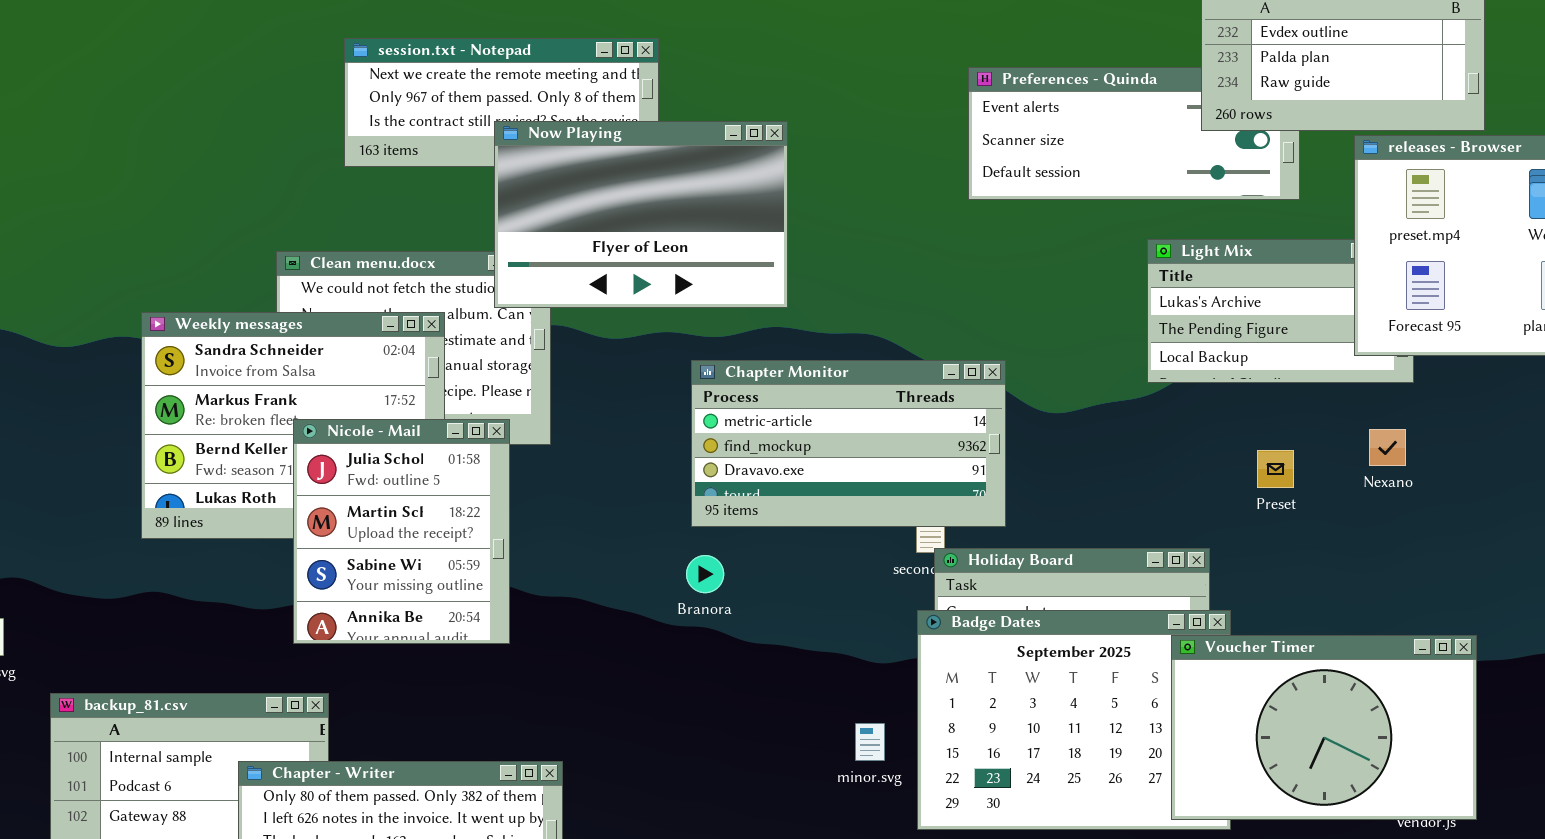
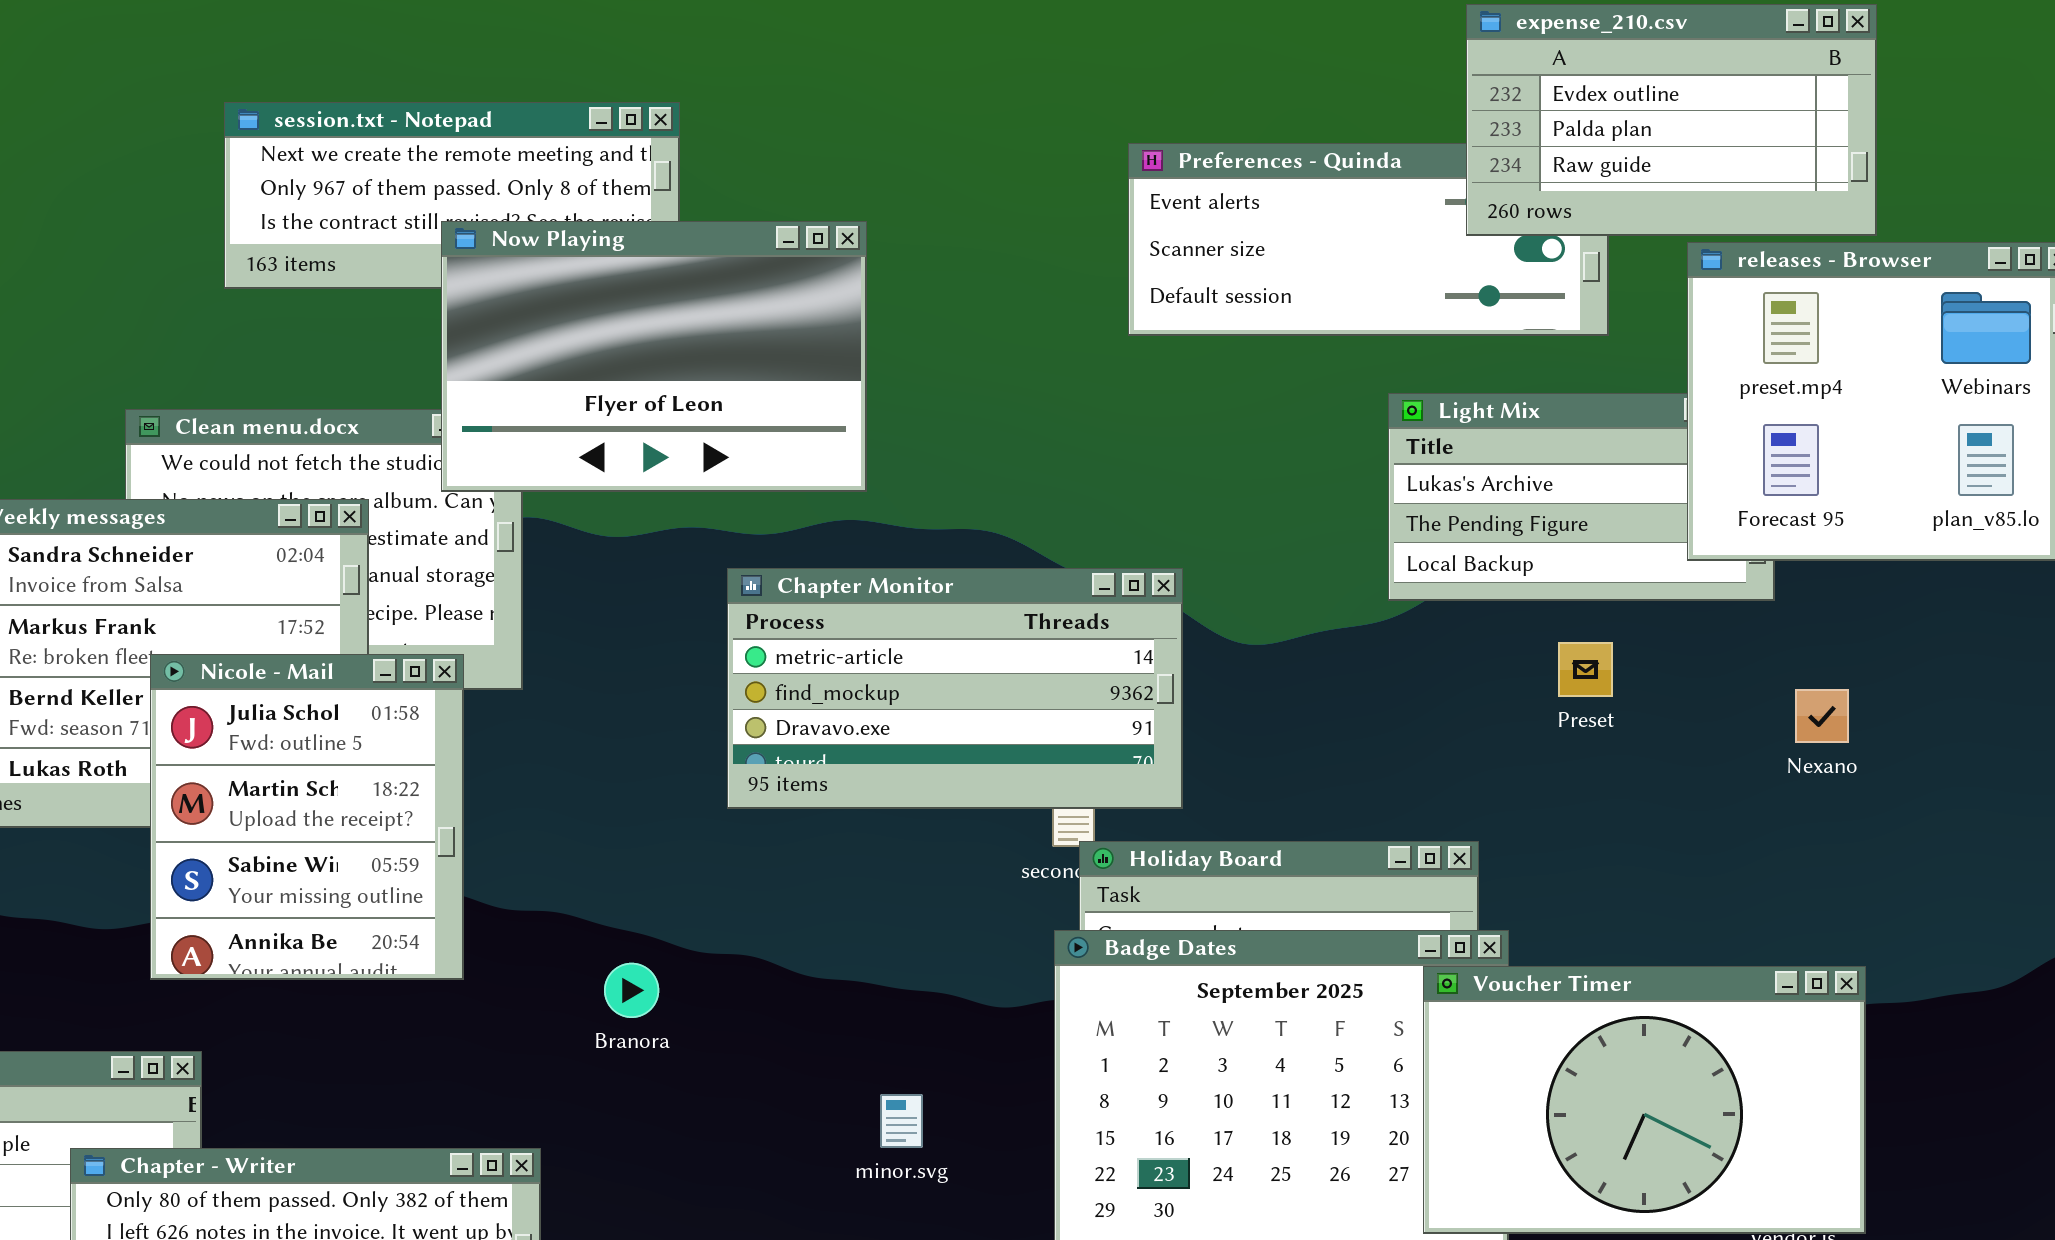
Nexano: [1369,429,1406,466] -> [1795,689,1849,743], moved
Preset: [1257,450,1294,488] -> [1558,642,1613,697], moved
Branora: [686,555,724,593] -> [604,963,659,1018], moved
minor.svg: [855,723,885,761] -> [880,1094,923,1148], moved

